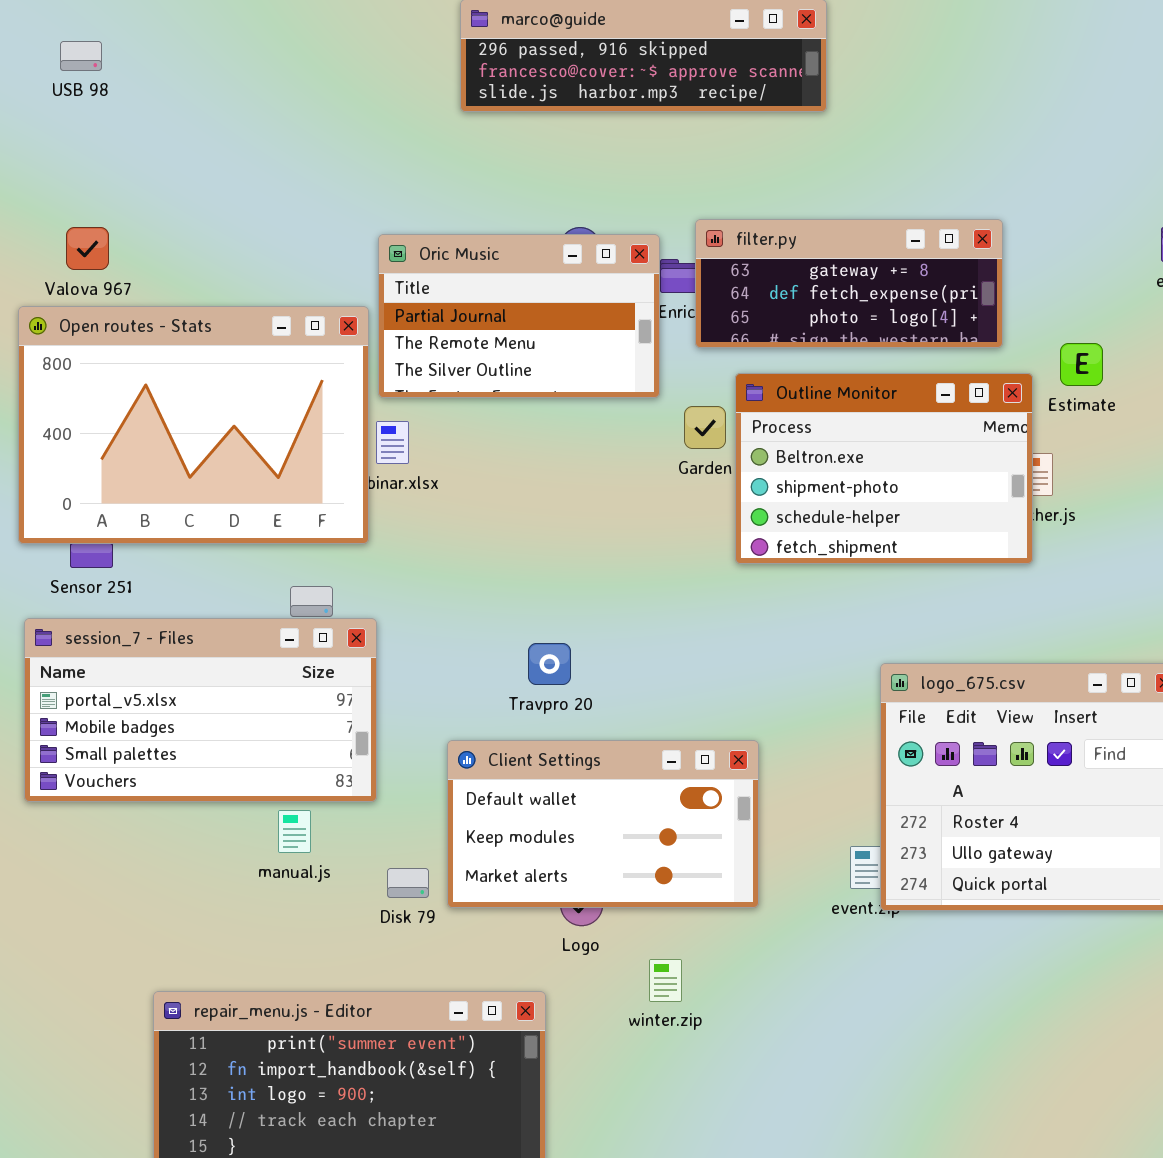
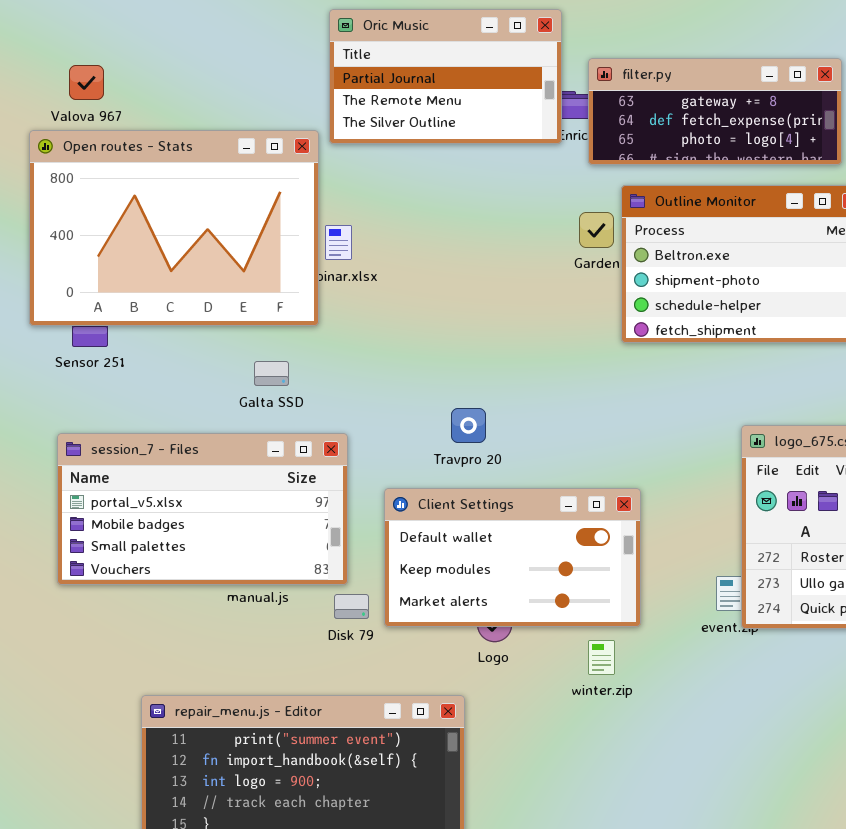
Oric Music: [378,234,660,398] -> [329,9,562,144], moved
session_7 - Files: [24,618,377,802] -> [57,433,348,585], moved
winter.zip: [649,959,682,1002] -> [588,640,615,675], moved

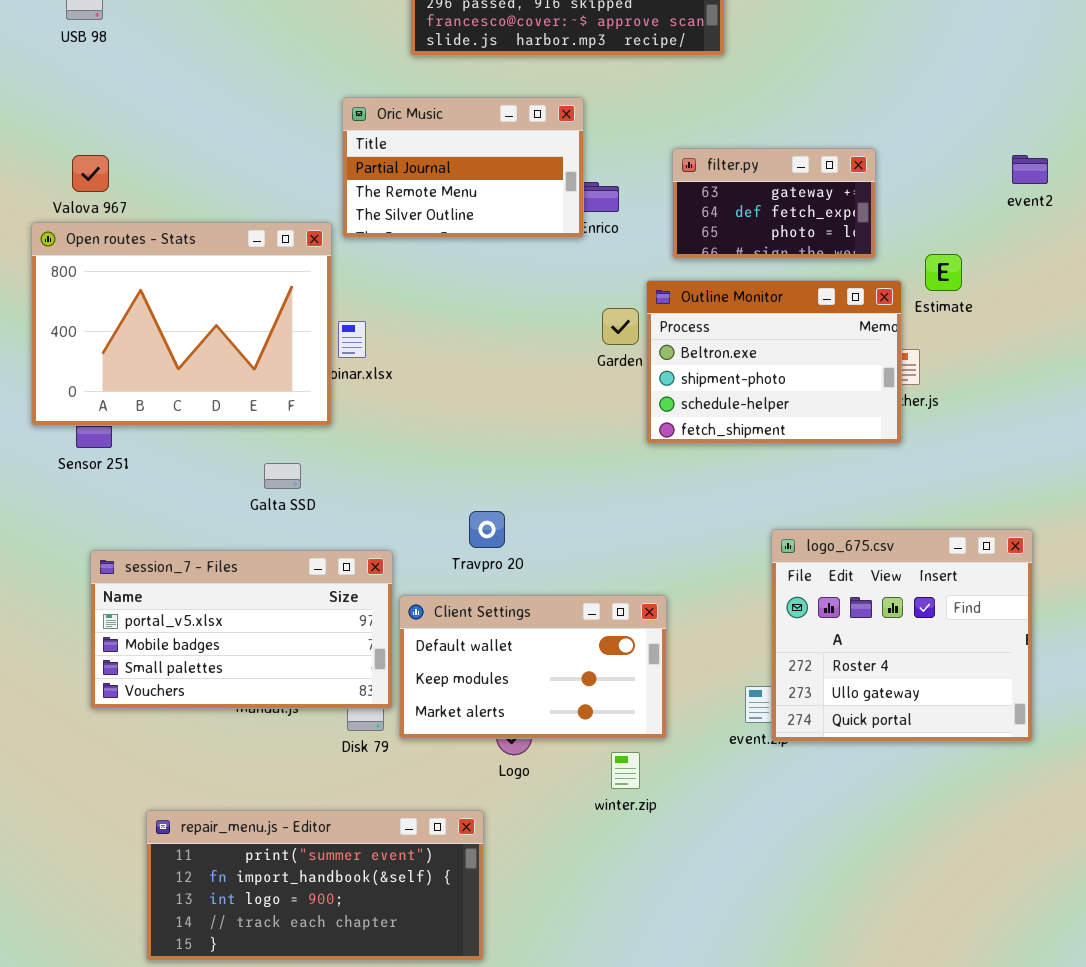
filter.py: [588,58,842,165] -> [672,148,876,259], resized
session_7 - Files: [57,433,348,585] -> [90,550,393,709], moved

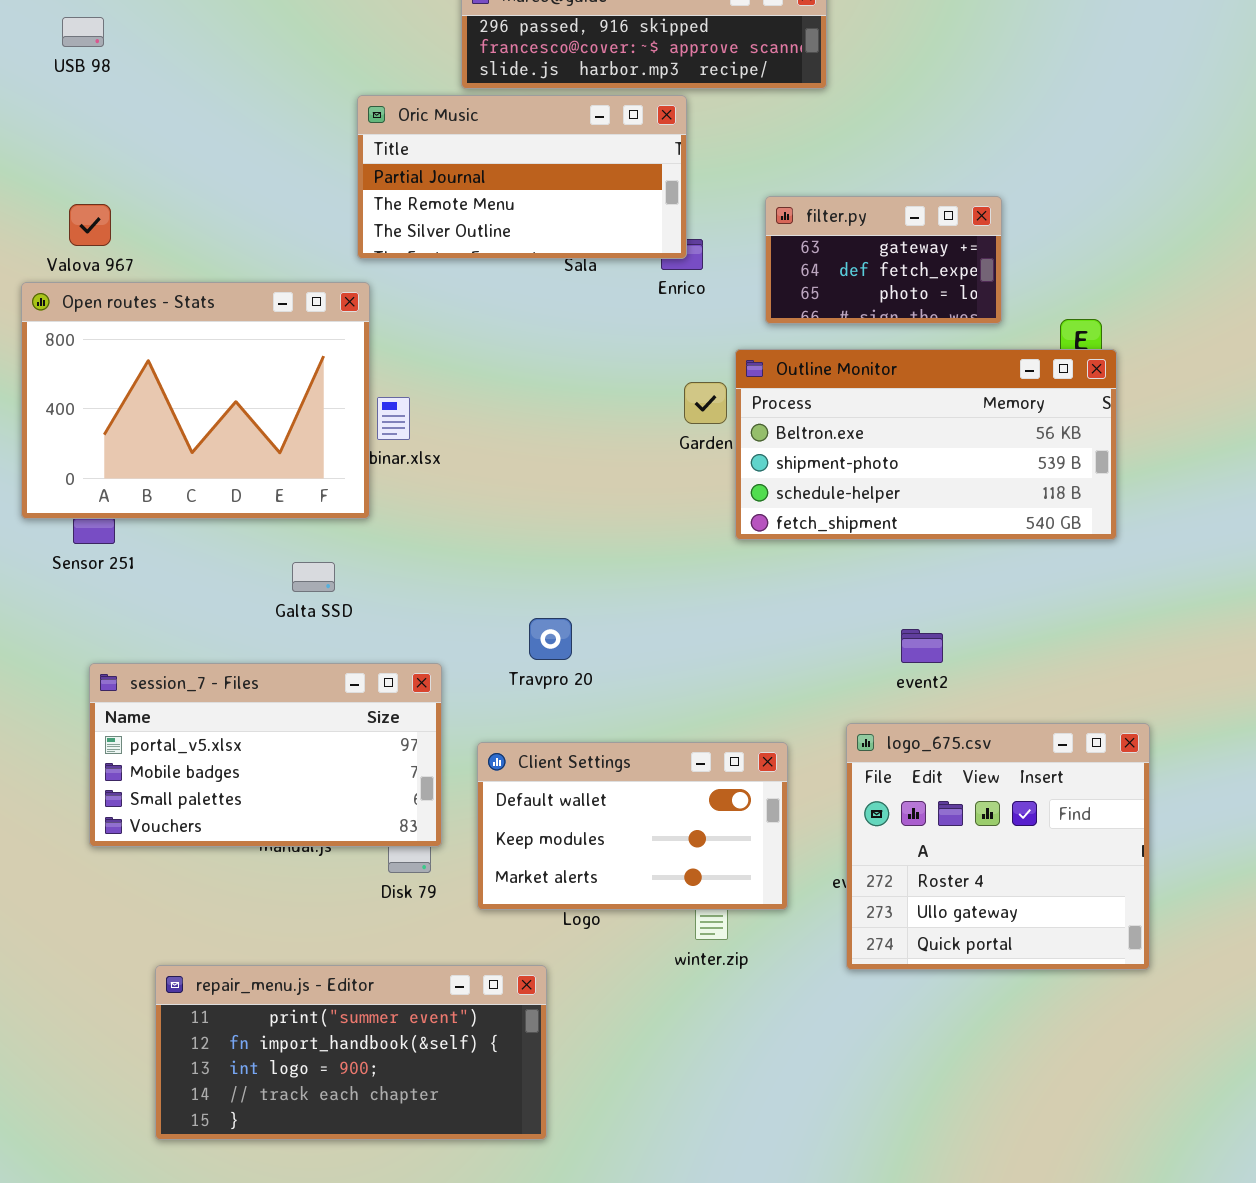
Oric Music: [342,97,584,238] -> [357,95,687,259], moved, resized
event2: [1012,155,1048,184] -> [901,629,943,663], moved
Outline Monitor: [646,280,902,444] -> [735,349,1117,540], resized
logo_675.csv: [771,529,1033,742] -> [846,723,1150,970], moved
Client Settings: [399,595,667,739] -> [477,742,788,910], moved

